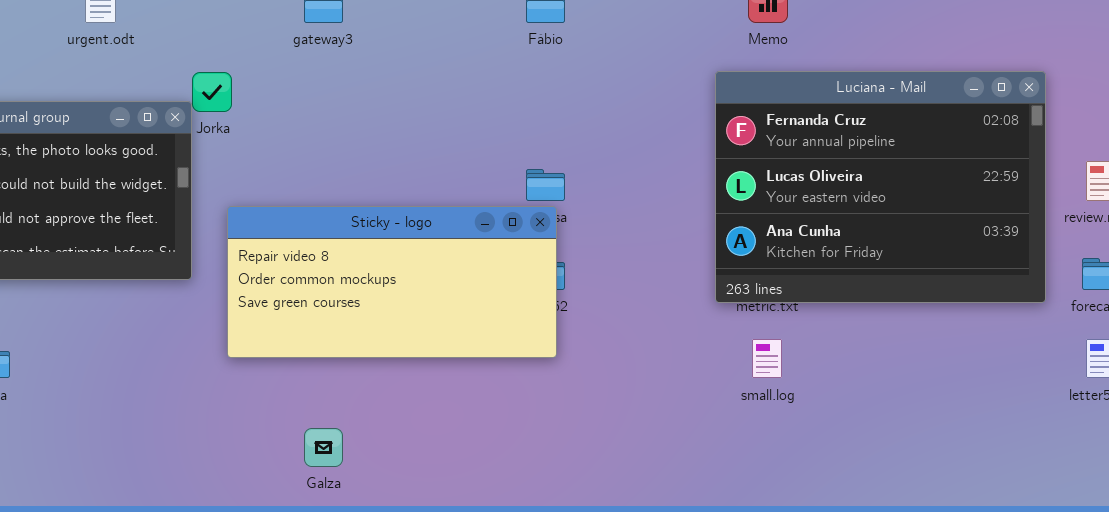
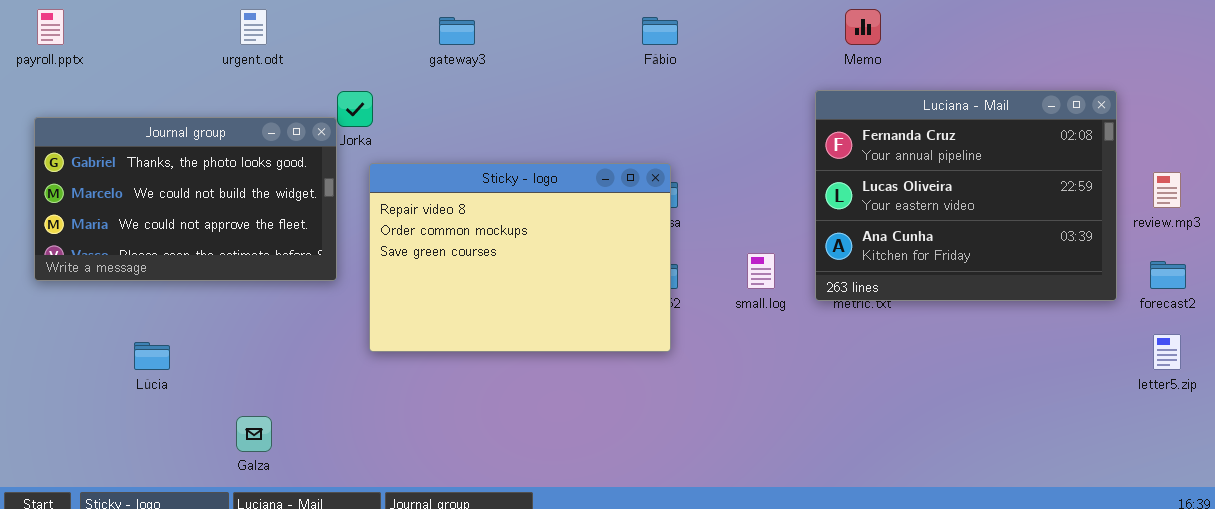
Sticky - logo: [227,206,557,358] -> [369,163,671,352], resized
small.log: [752,339,782,378] -> [747,253,775,289], moved
Galza: [304,428,343,467] -> [236,416,272,452], moved

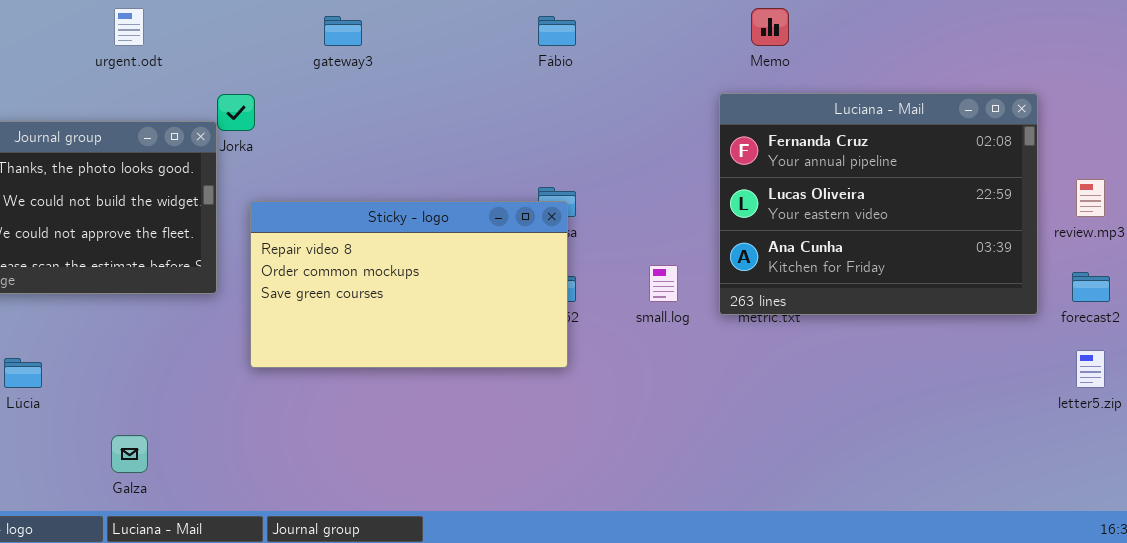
Sticky - logo: [369,163,671,352] -> [250,201,568,368], resized

